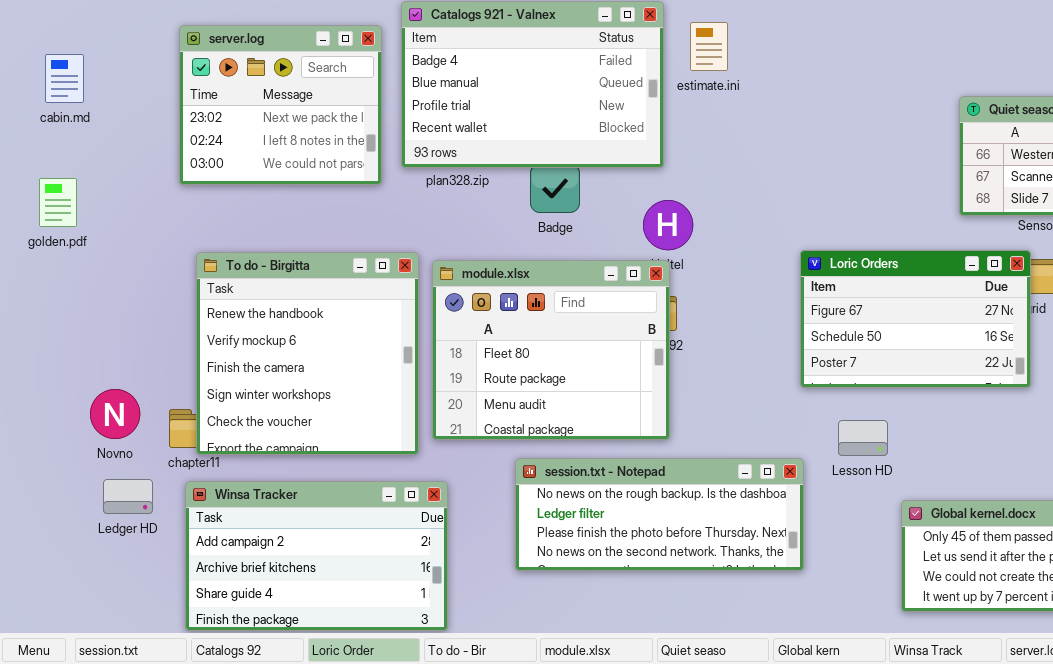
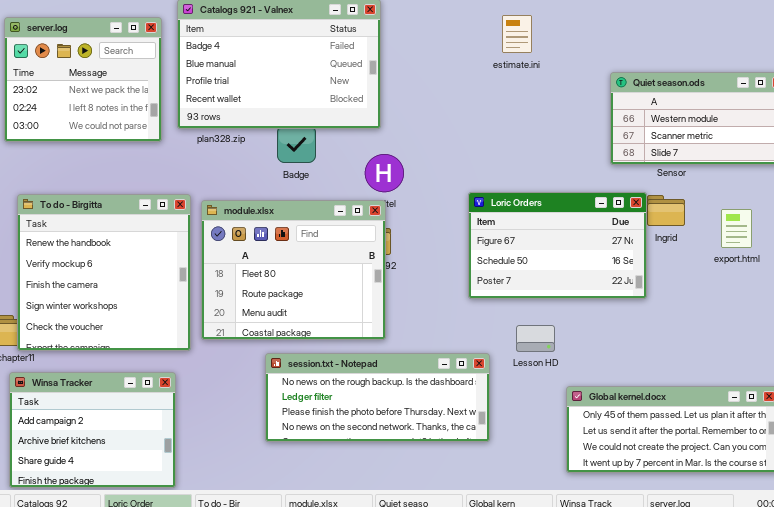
estimate.ini: [690,22,728,71] -> [502,15,532,53], moved
Loric Orders: [800,250,1031,388] -> [468,192,647,299], moved
Winsa Tracker: [185,481,448,631] -> [9,372,176,488], resized

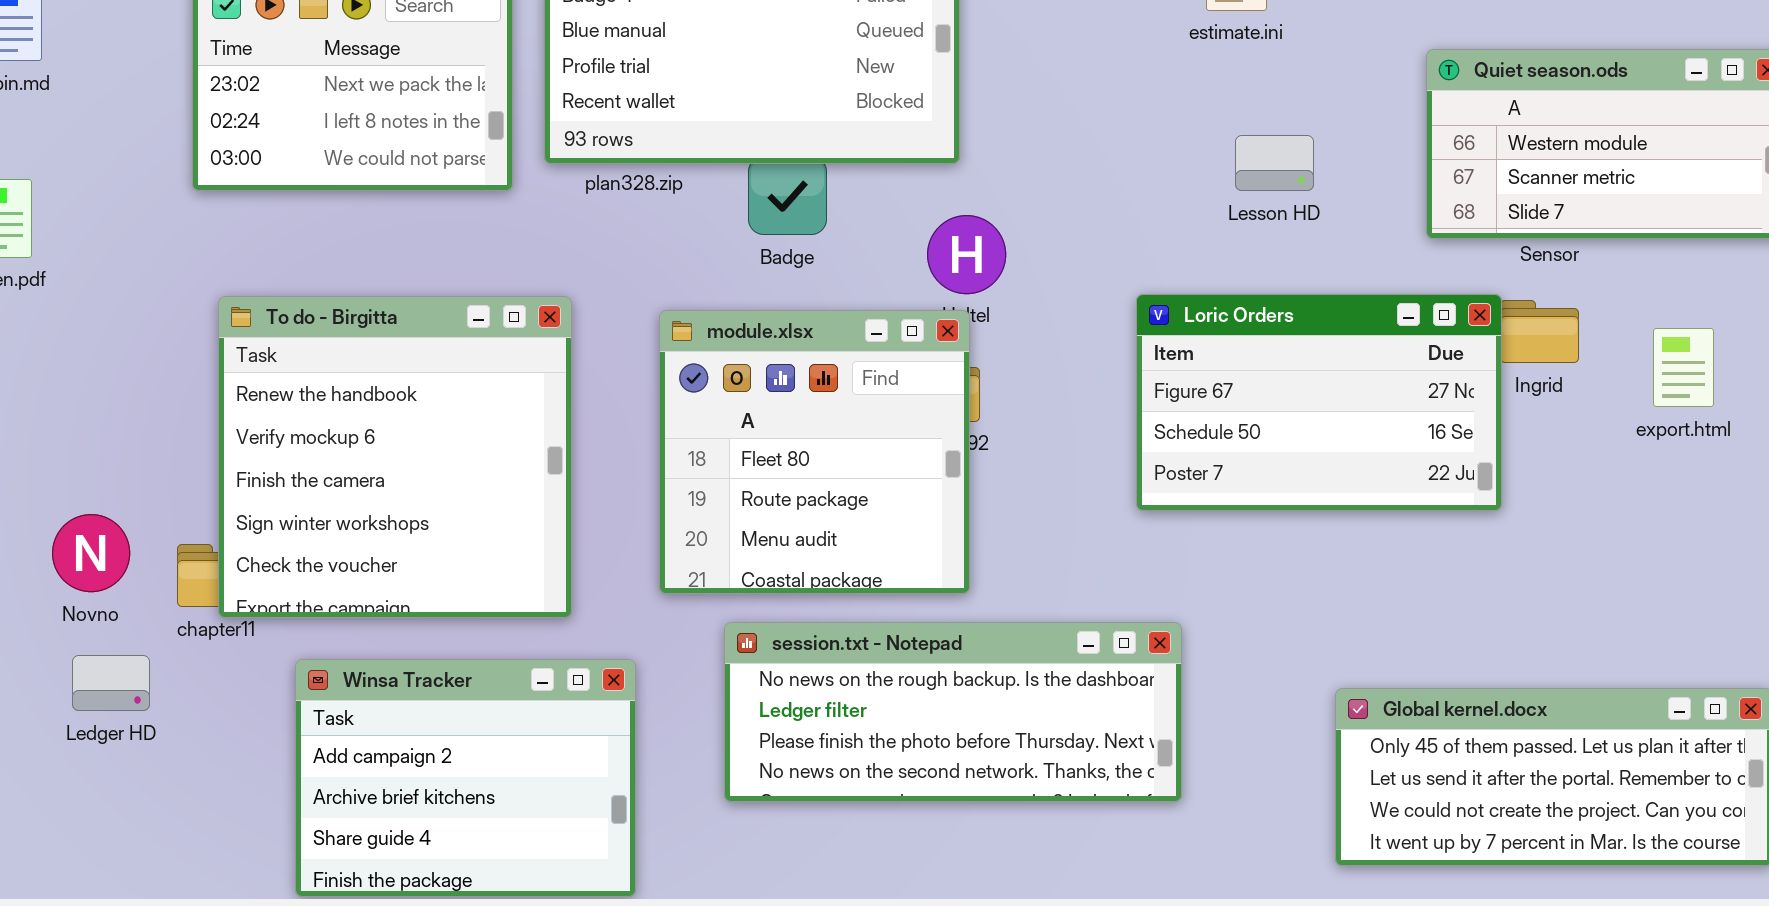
module.xlsx: [201,200,386,340] -> [659,310,970,594], resized
Lesson HD: [516,325,555,352] -> [1235,135,1314,191], moved
Winsa Tracker: [9,372,176,488] -> [295,659,636,897], moved

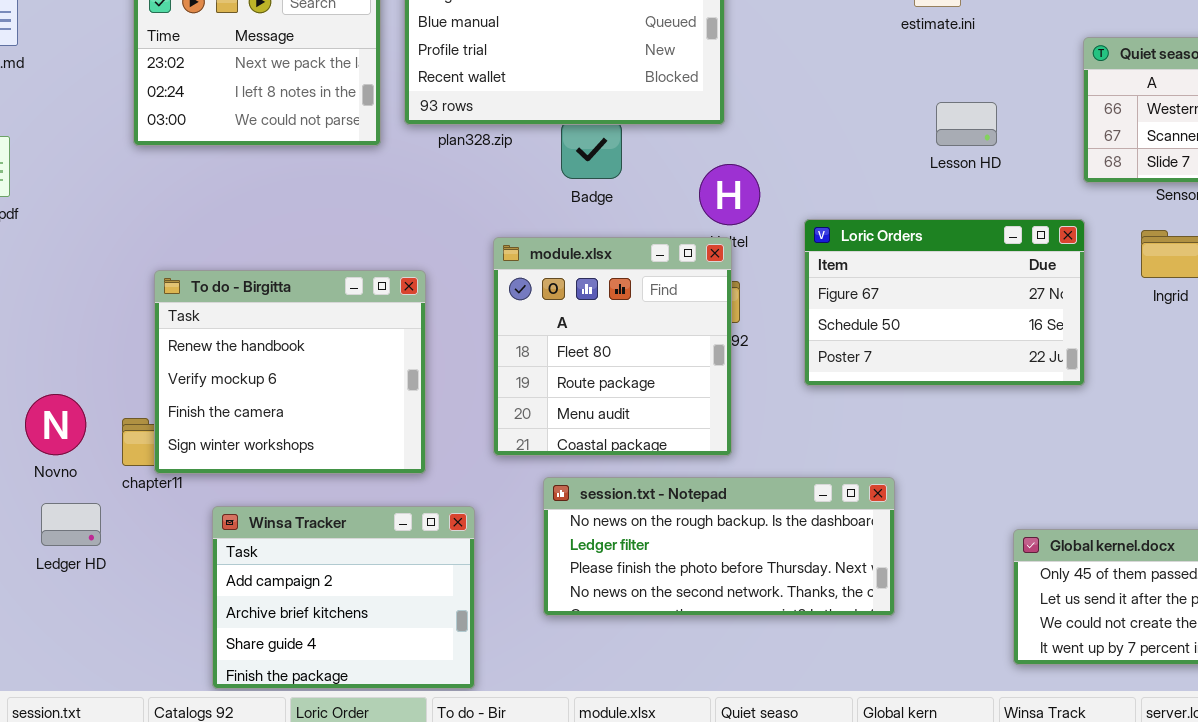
Loric Orders: [1136,294,1502,511] -> [804,219,1085,386], moved
To do - Birgitta: [218,296,572,618] -> [154,270,426,474], resized

